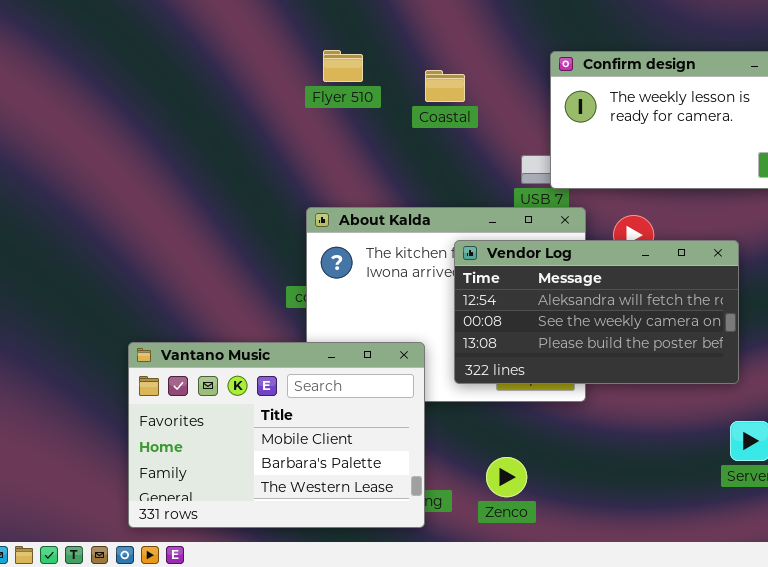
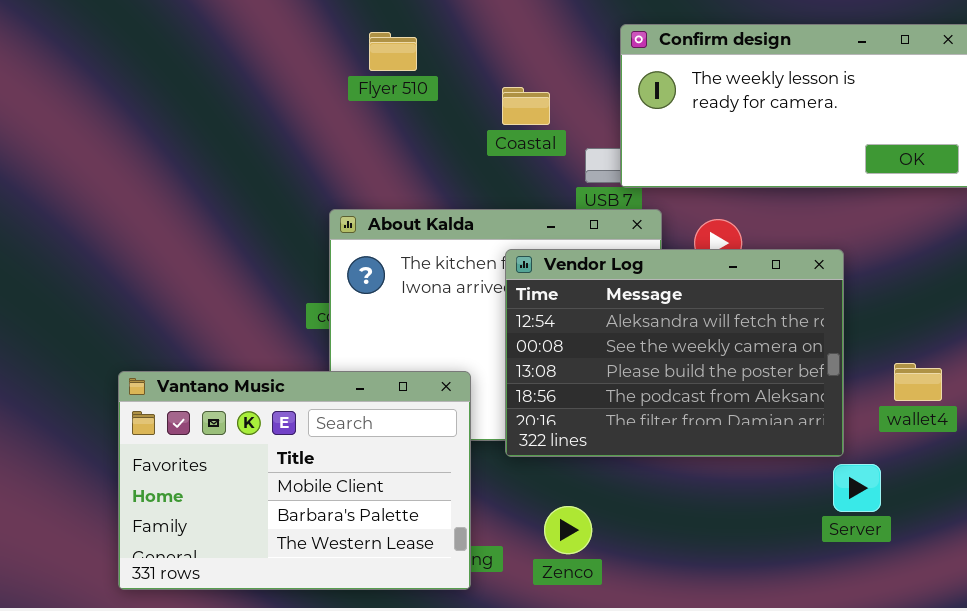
Flyer 510: [323,50,363,82] -> [369,32,417,71], moved
Coastal: [425,70,465,102] -> [502,87,550,125], moved
Vendor Log: [454,240,739,384] -> [505,249,844,457], resized

